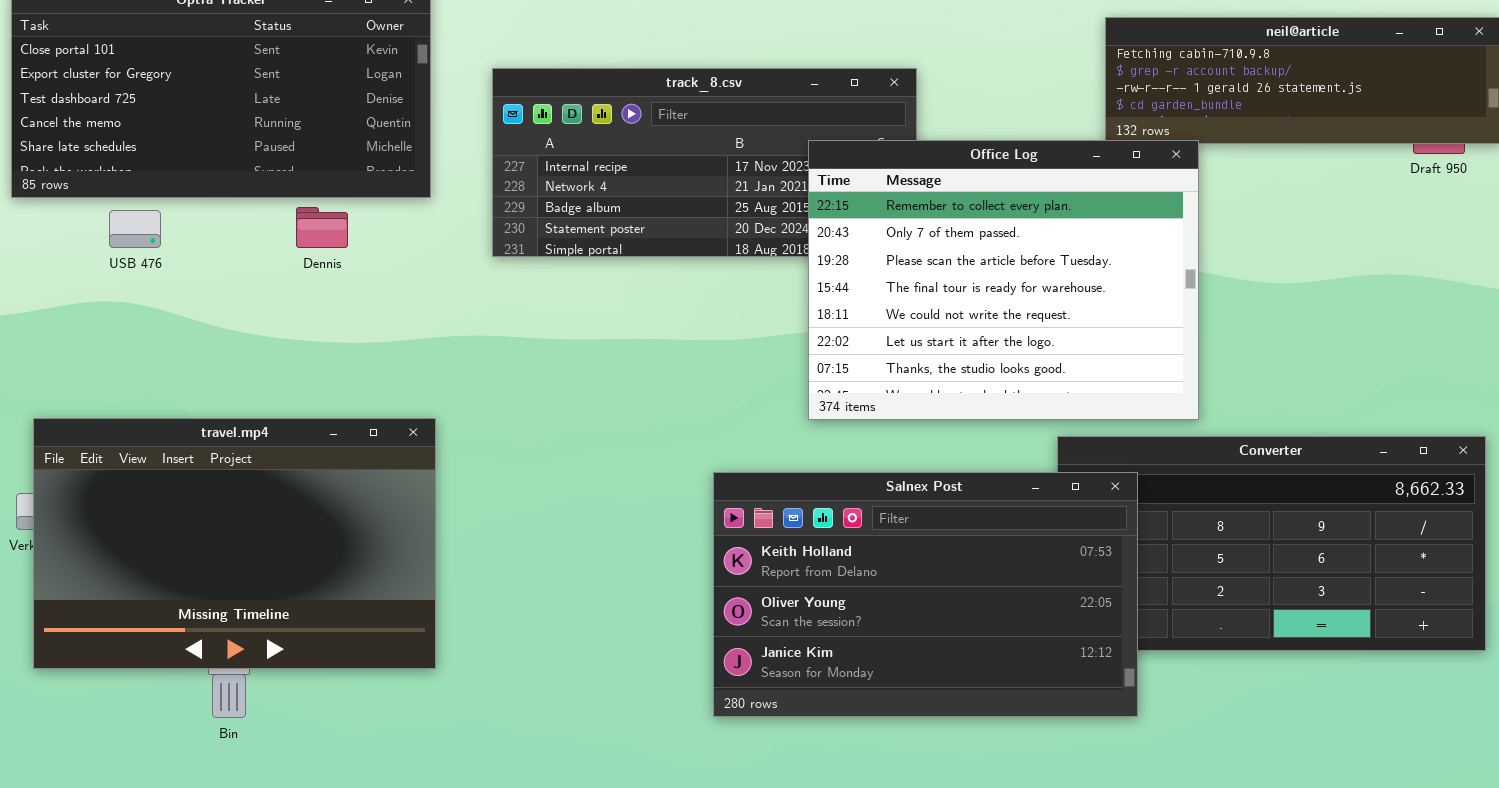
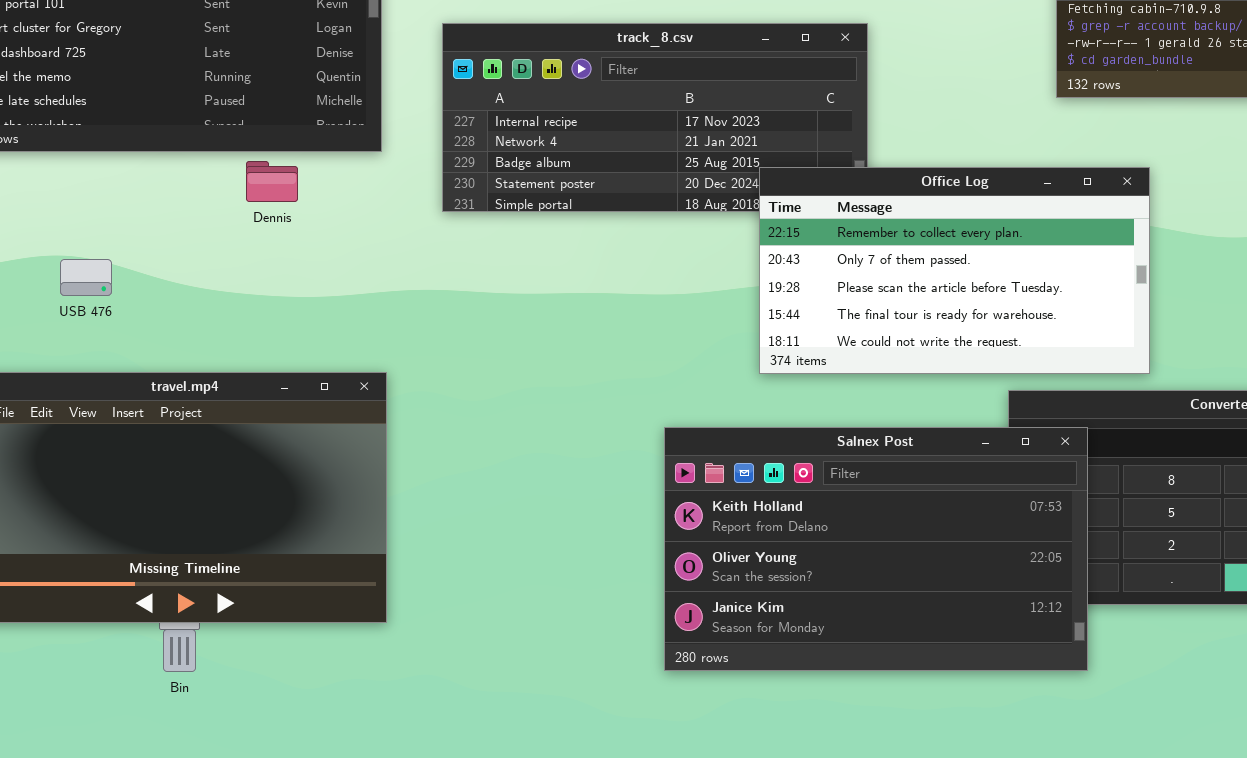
Office Log: [808,140,1199,420] -> [759,167,1150,374], resized
USB 476: [109,210,161,248] -> [60,259,112,296], moved

